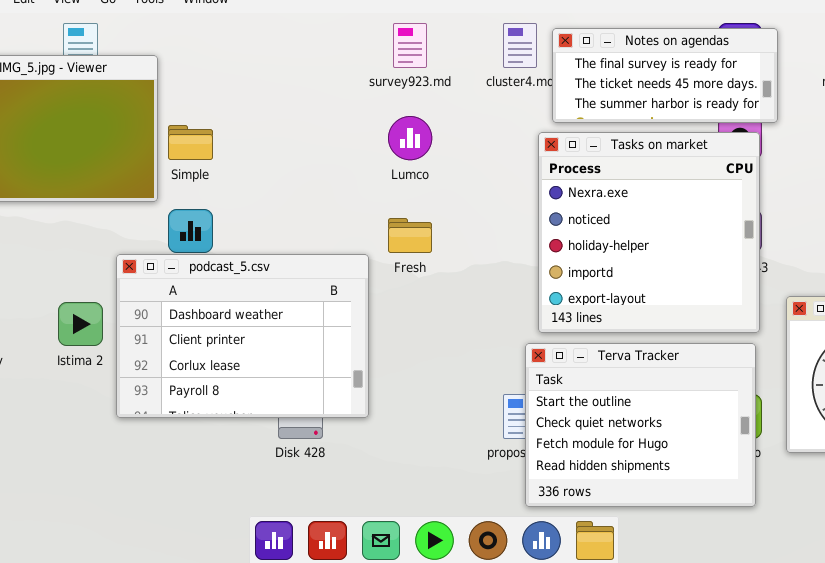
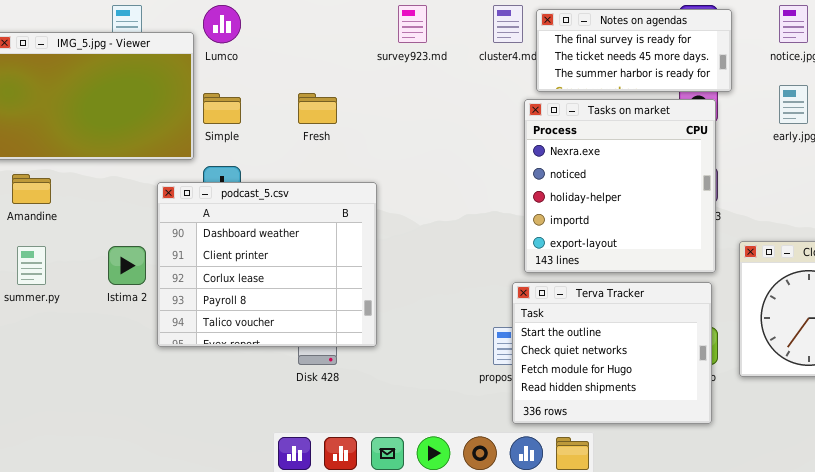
Lumco: [388,116,432,160] -> [203,5,241,43], moved
Fresh: [388,218,432,253] -> [298,93,337,124], moved
podcast_5.csv: [116,254,369,418] -> [157,182,377,347], resized

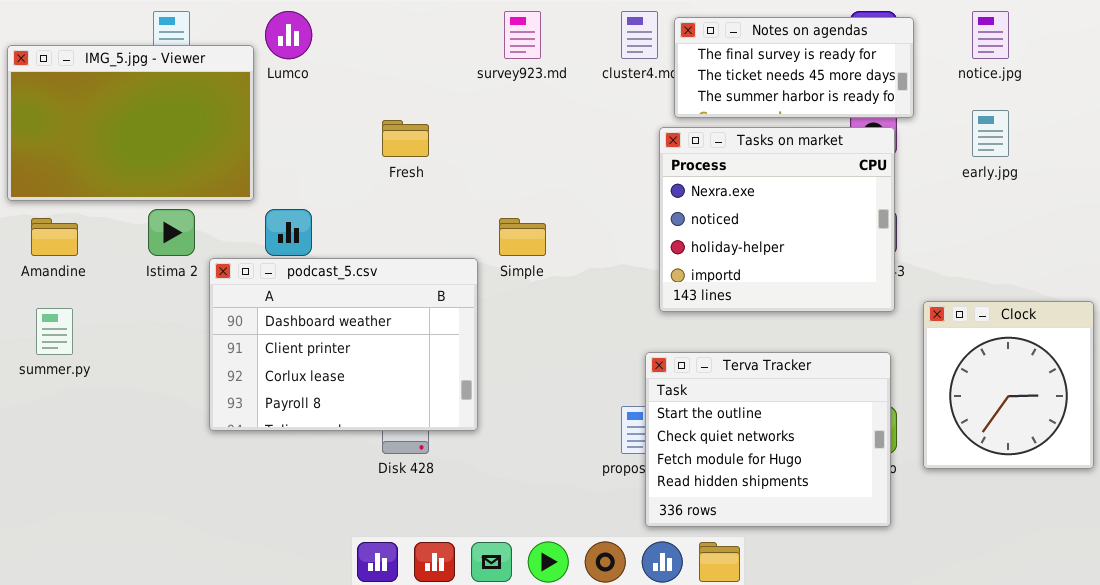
Simple: [203,93,241,124] -> [499,218,546,256], moved
Tasks on market: [524,99,716,273] -> [659,127,895,312], resized
podcast_5.csv: [157,182,377,347] -> [209,258,478,431], resized
Istima 2: [108,246,146,285] -> [148,209,195,256], moved

